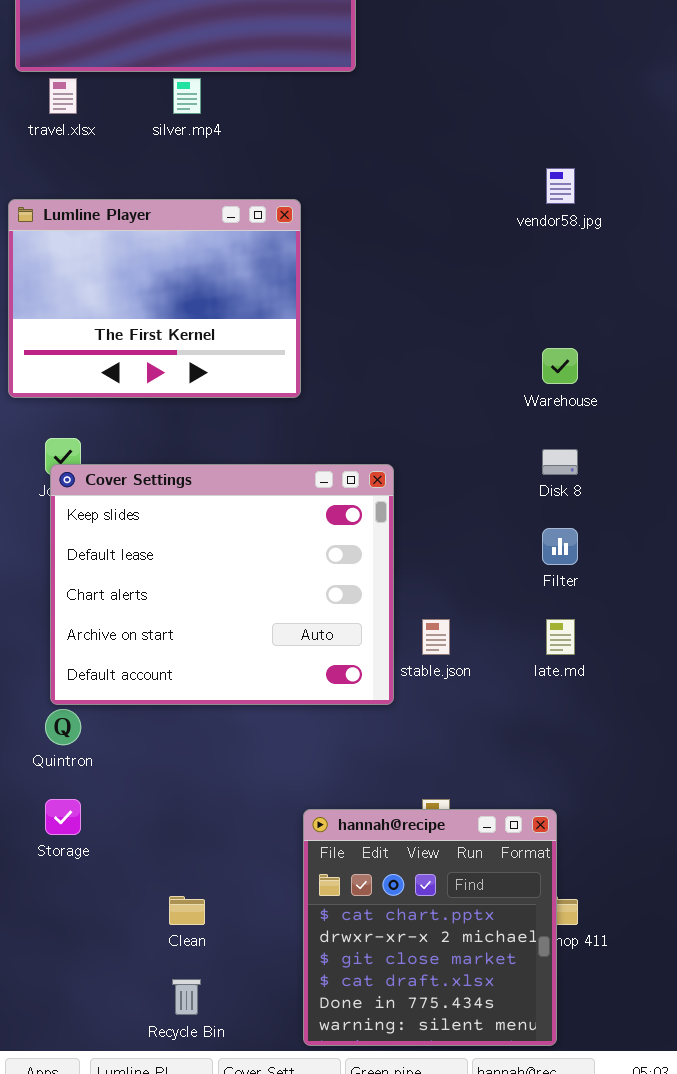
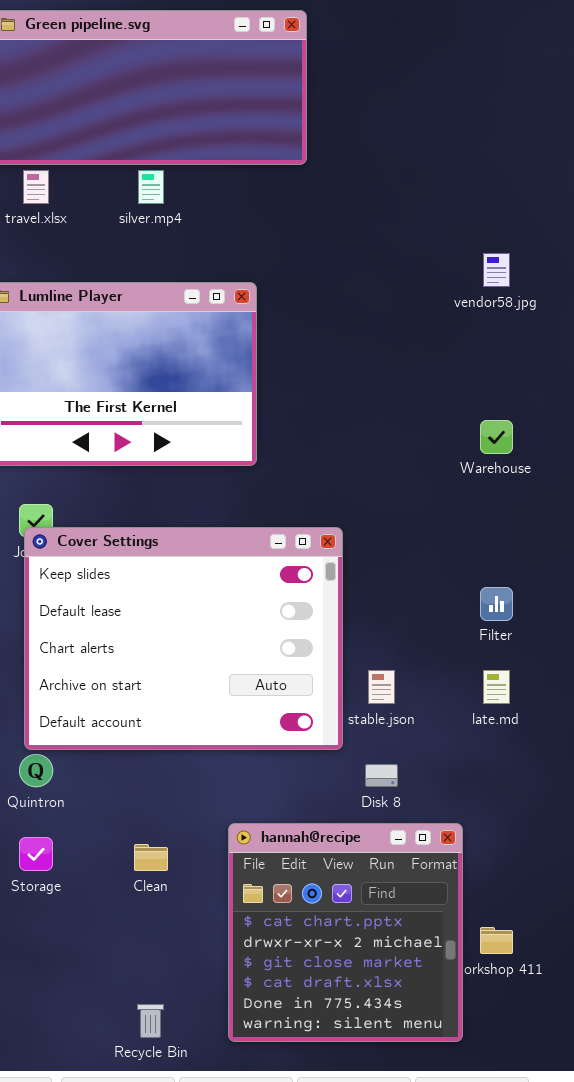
Disk 8: [542,449,578,475] -> [365,764,398,787], moved
hannah@recipe: [303,809,557,1046] -> [228,823,463,1042], moved
Clean: [169,896,205,925] -> [134,844,168,871], moved

